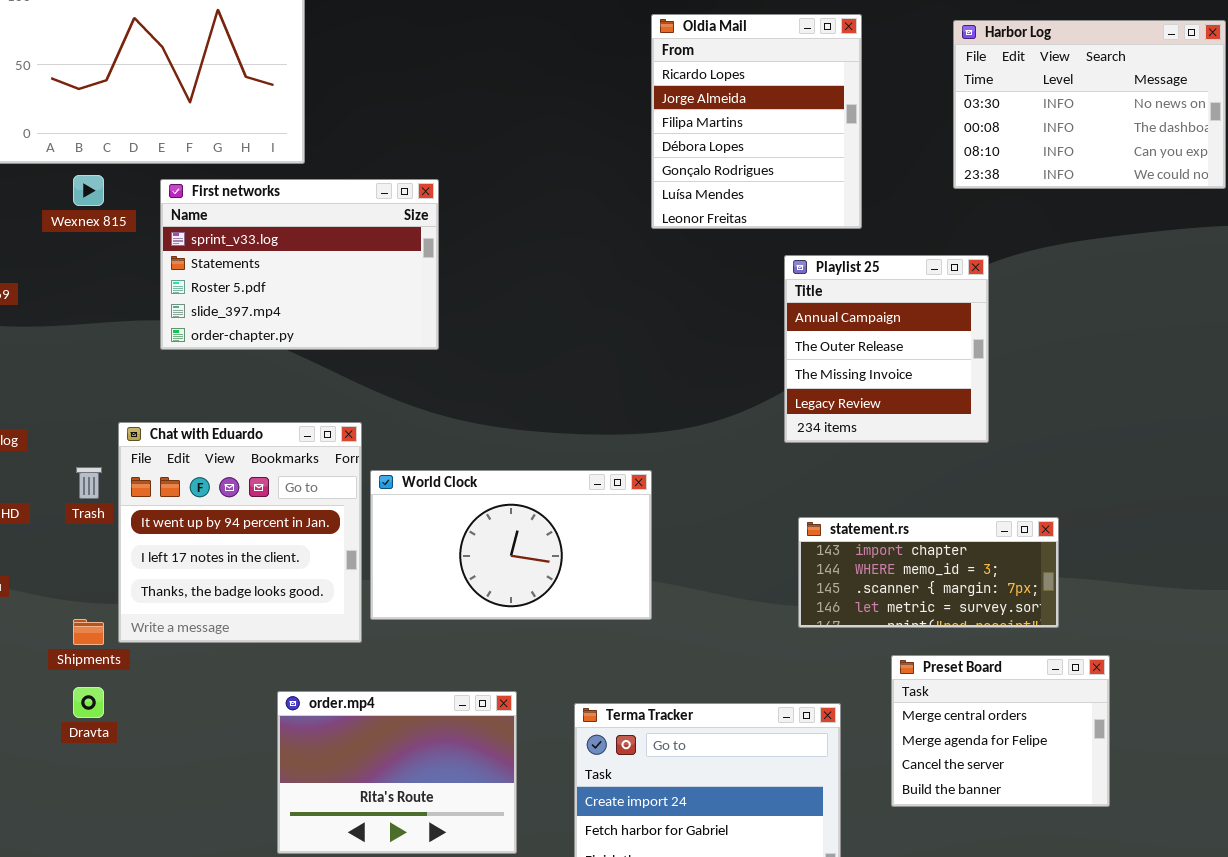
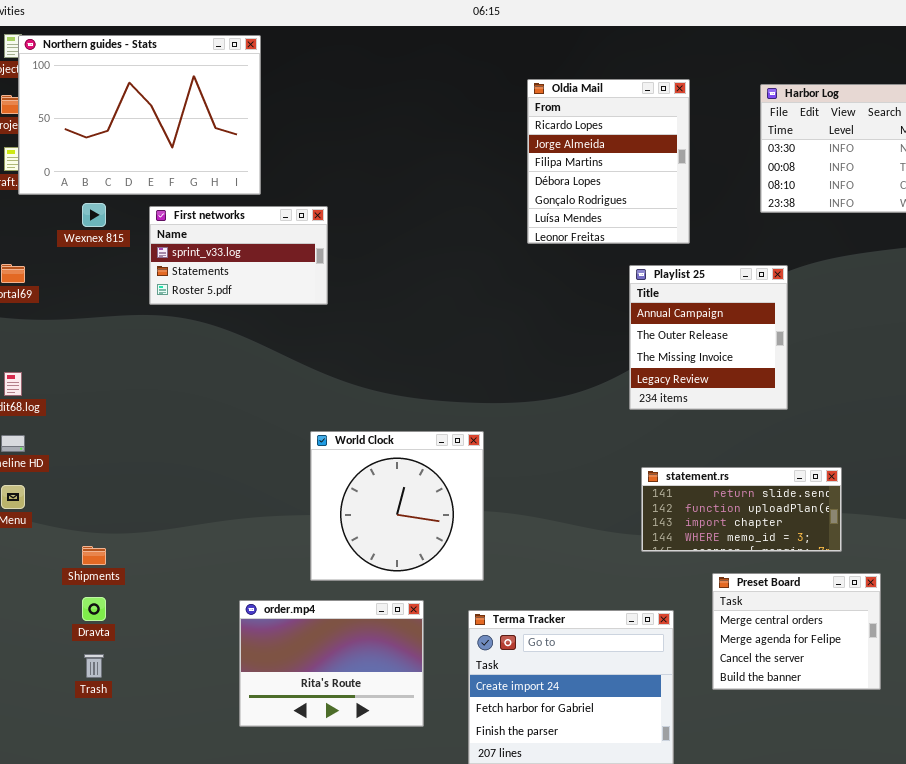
First networks: [160,179,439,350] -> [149,206,328,305], resized
Chat with Eduardo: [118,422,362,643] -> none, closed
Trash: [76,467,102,499] -> [84,654,104,678], moved
World Clock: [370,470,652,620] -> [310,431,484,581], resized
statement.rs: [798,517,1059,628] -> [641,467,842,552], scrolled up 2 rows

